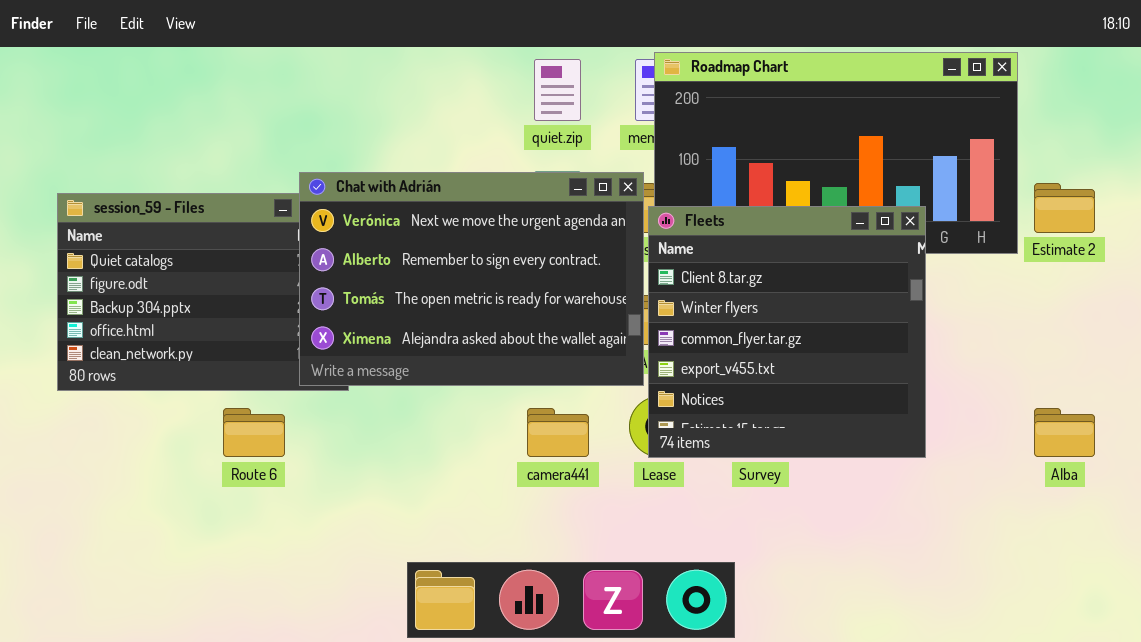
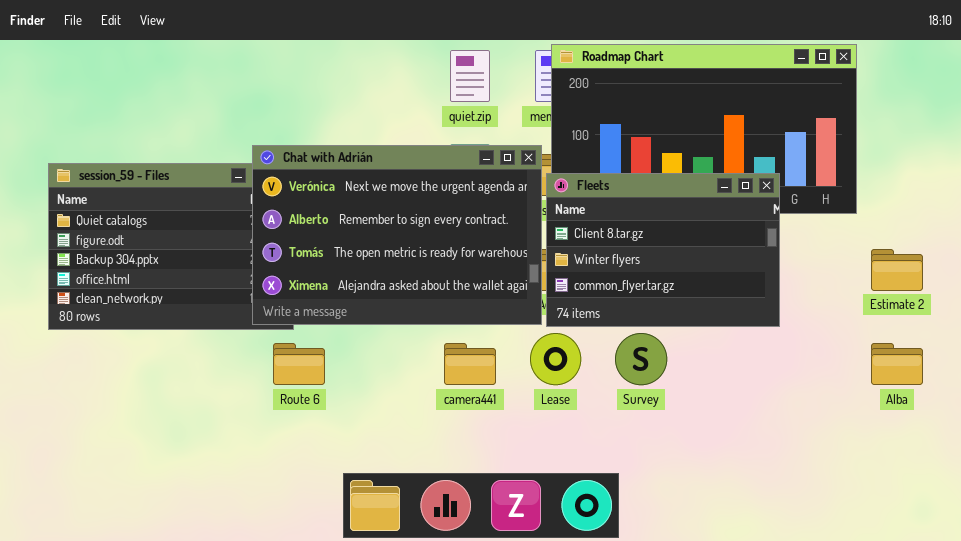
Estimate 2: [1034,183,1095,233] -> [871,249,923,291], moved
Fleets: [648,206,926,458] -> [546,173,780,327], resized
Route 6: [223,408,285,457] -> [273,343,325,385], moved

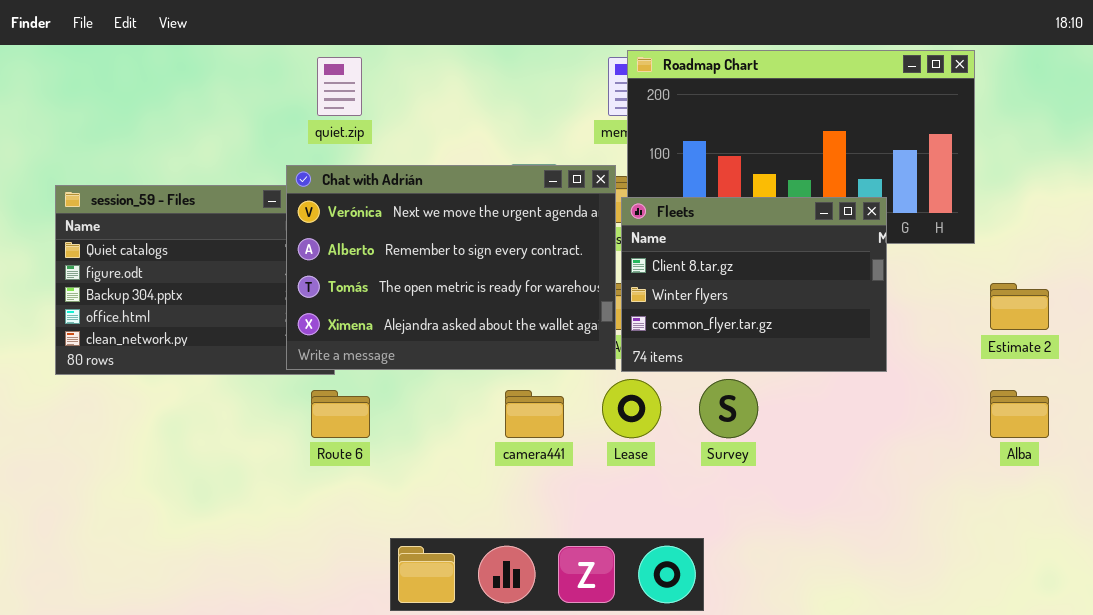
quiet.zip: [450,50,490,102] -> [317,57,362,116], moved

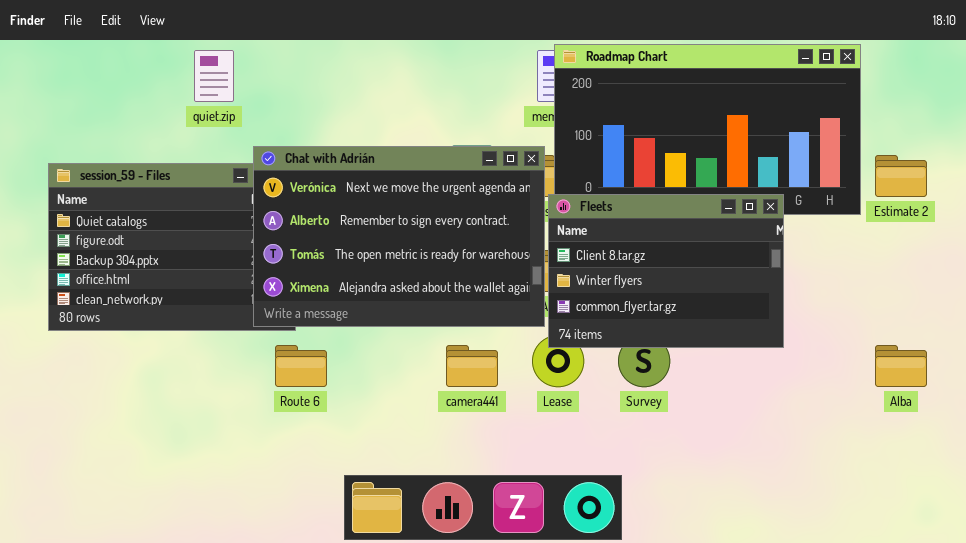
quiet.zip: [317,57,362,116] -> [194,50,234,102], moved
Fleets: [621,197,887,372] -> [548,194,784,348], moved
Estimate 2: [990,283,1049,330] -> [875,155,927,197], moved

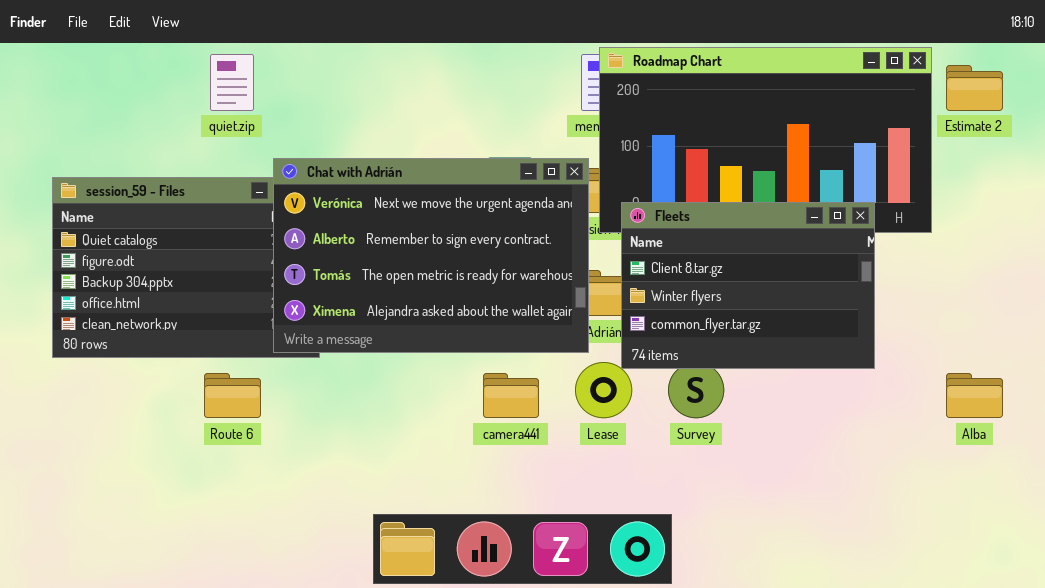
Estimate 2: [875,155,927,197] -> [946,65,1003,111], moved
Fleets: [548,194,784,348] -> [621,202,875,369], moved
Route 6: [275,345,327,387] -> [204,373,261,418], moved

